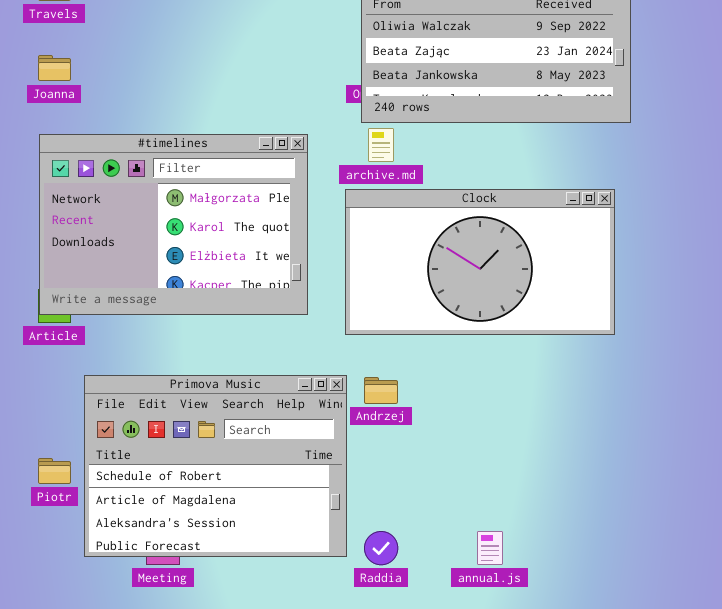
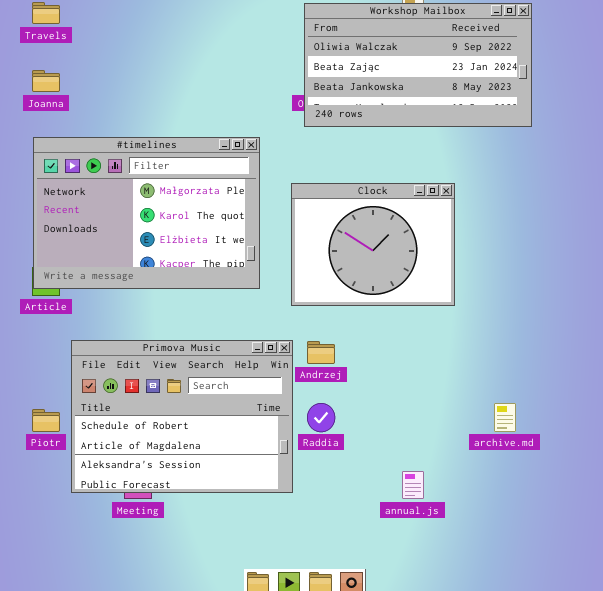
archive.md: [368,128,394,162] -> [494,403,516,432], moved
Clock: [345,189,615,335] -> [291,183,455,306], resized
Raddia: [364,531,398,565] -> [307,403,335,432], moved

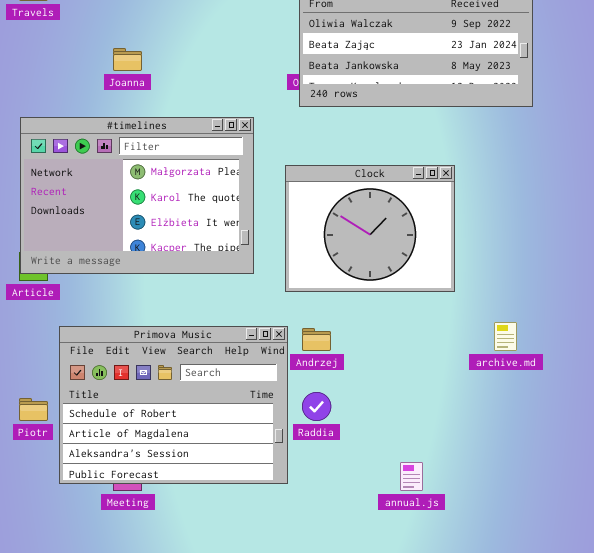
Joanna: [32,70,60,92] -> [113,48,142,71], moved
archive.md: [494,403,516,432] -> [494,322,517,351], moved

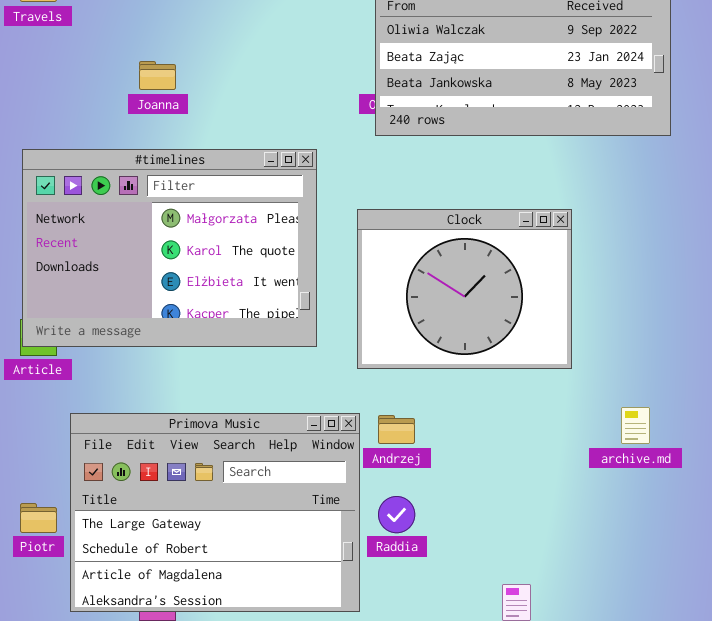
Primova Music: [59,326,288,484] -> [70,413,360,612], scrolled up 1 row

